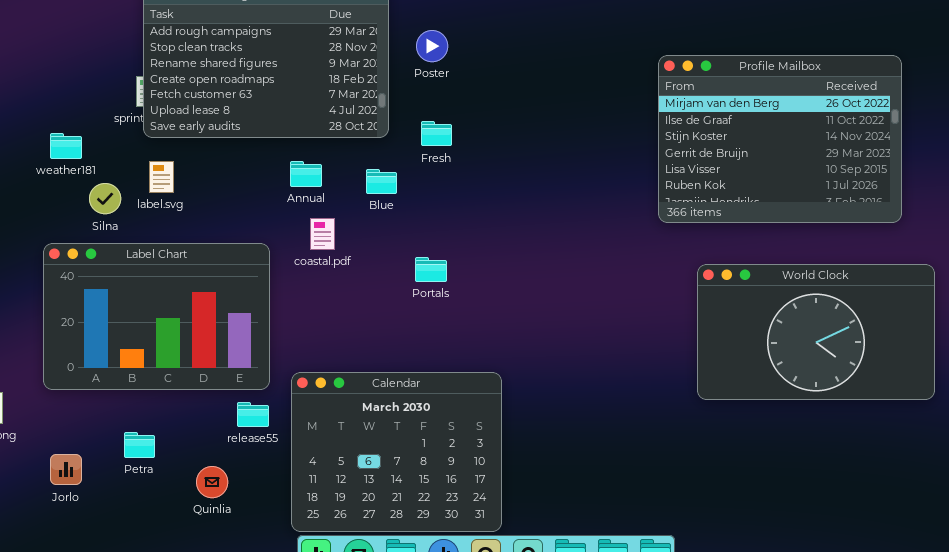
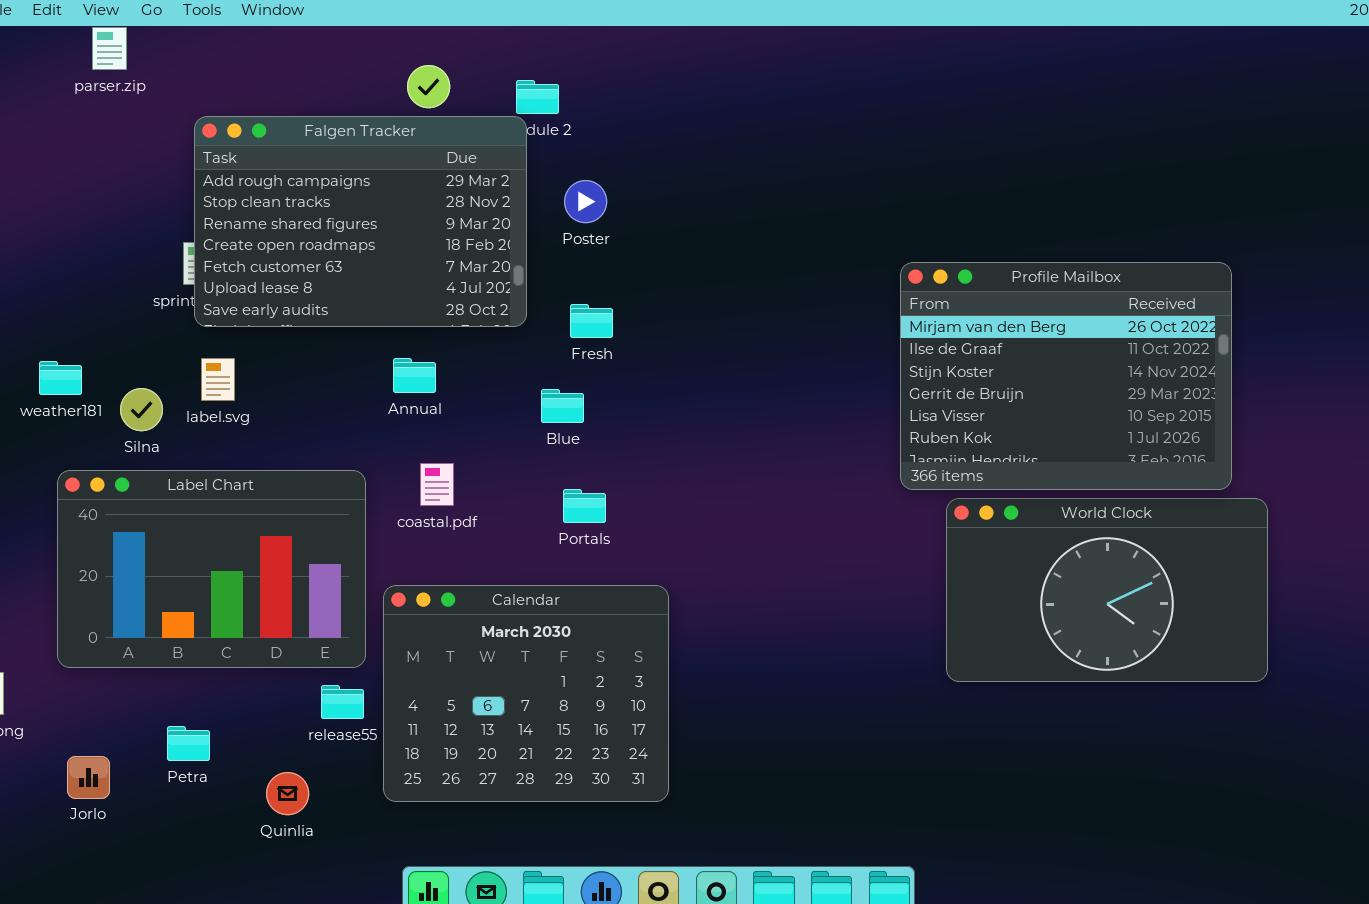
Profile Mailbox: [658,55,902,223] -> [900,262,1232,490], moved
weather181: [50,133,82,159] -> [39,361,82,395], moved
Blue: [366,169,397,194] -> [541,389,584,423], moved
coastal.pdf: [310,218,335,250] -> [420,463,454,506], moved
Calendar: [291,372,502,532] -> [383,585,669,802], moved

